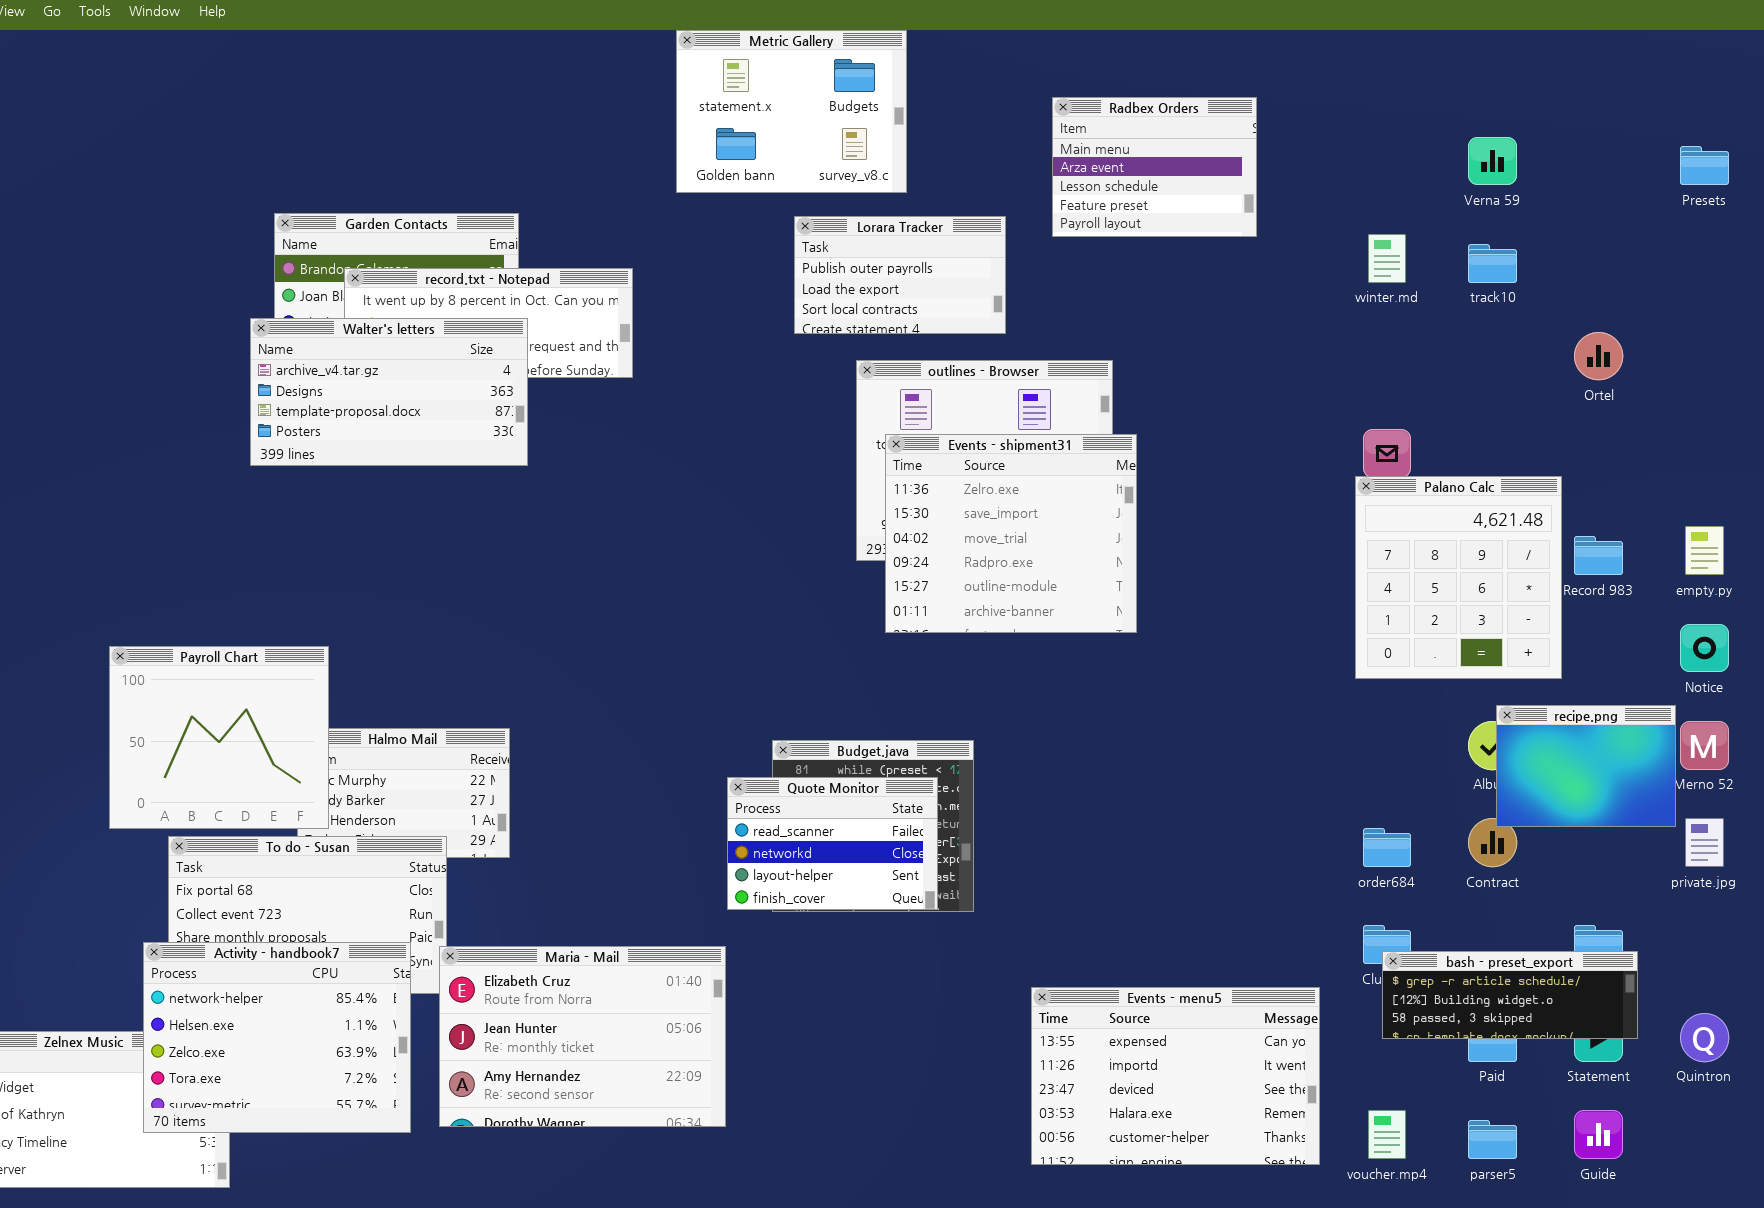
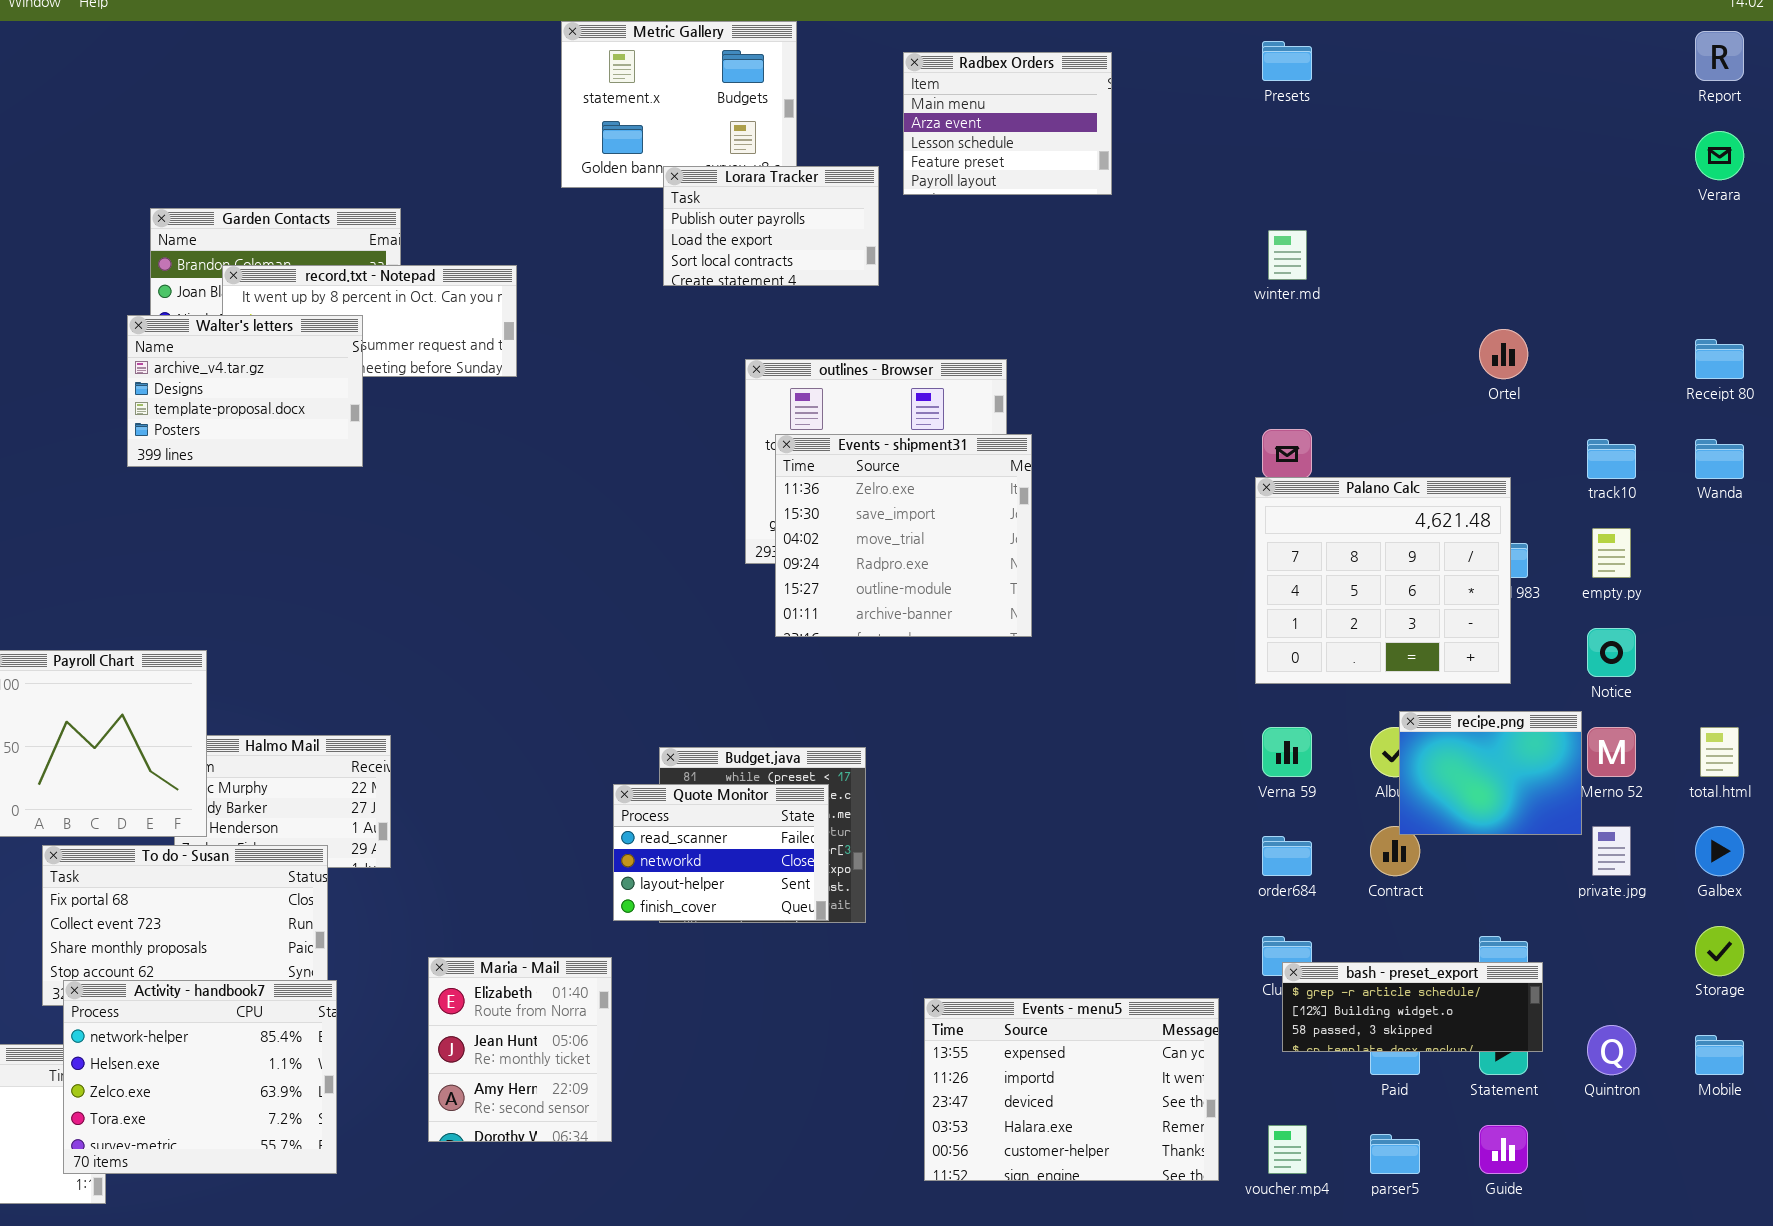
Radbex Orders: [1052,97,1257,237] -> [903,52,1112,195], moved
Verna 59: [1468,137,1517,185] -> [1262,727,1312,777], moved
Presets: [1680,146,1729,185] -> [1262,41,1312,81], moved
Lorara Tracker: [794,216,1006,334] -> [663,166,879,286], moved
track10: [1468,244,1517,283] -> [1587,439,1636,479], moved
Walter's letters: [250,318,528,466] -> [127,315,363,467], resized
Palano Calc: [1355,476,1562,679] -> [1255,477,1511,684], resized
Activity - handbook7: [143,942,411,1133] -> [63,980,337,1174], moved
Maria - Mail: [439,946,726,1127] -> [428,957,612,1142], resized

